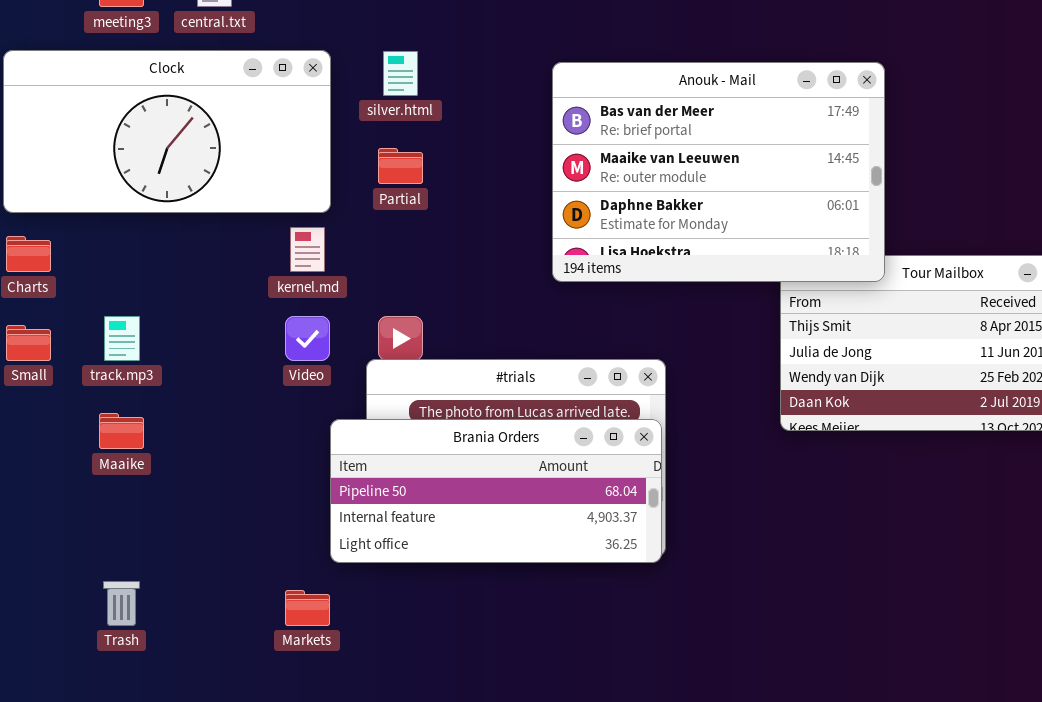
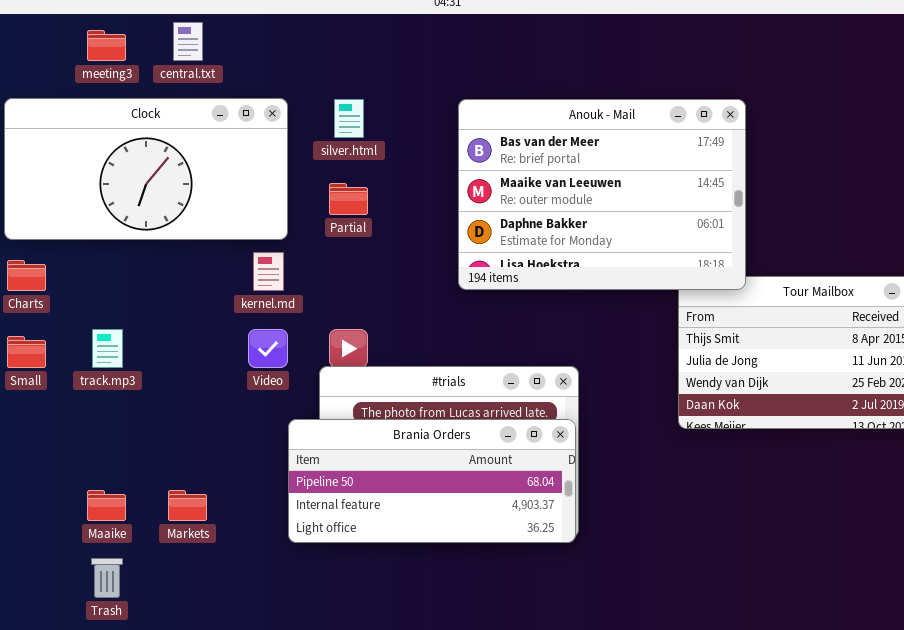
Anouk - Mail: [552,62,885,282] -> [458,99,746,290], moved
Maaike: [99,413,144,449] -> [87,490,126,521], moved
Markets: [285,590,330,626] -> [168,490,207,521], moved

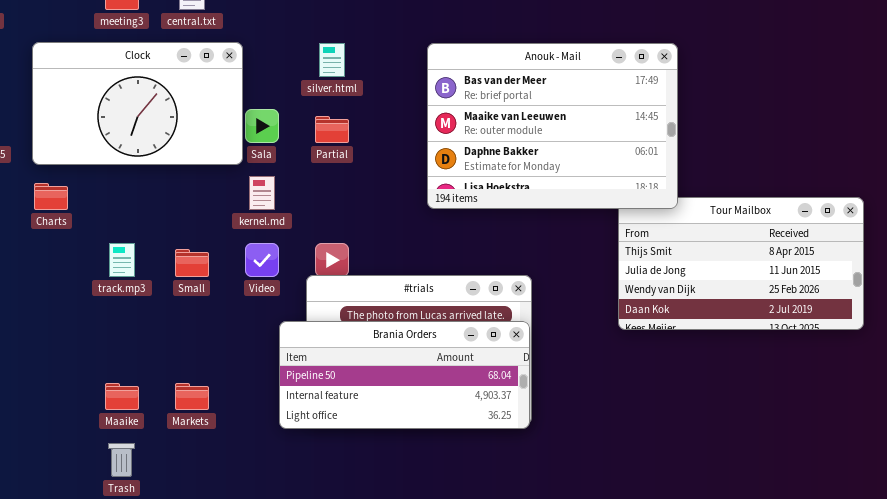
Clock: [4,98,288,240] -> [32,42,243,165], resized
Small: [7,336,46,368] -> [175,249,209,277], moved

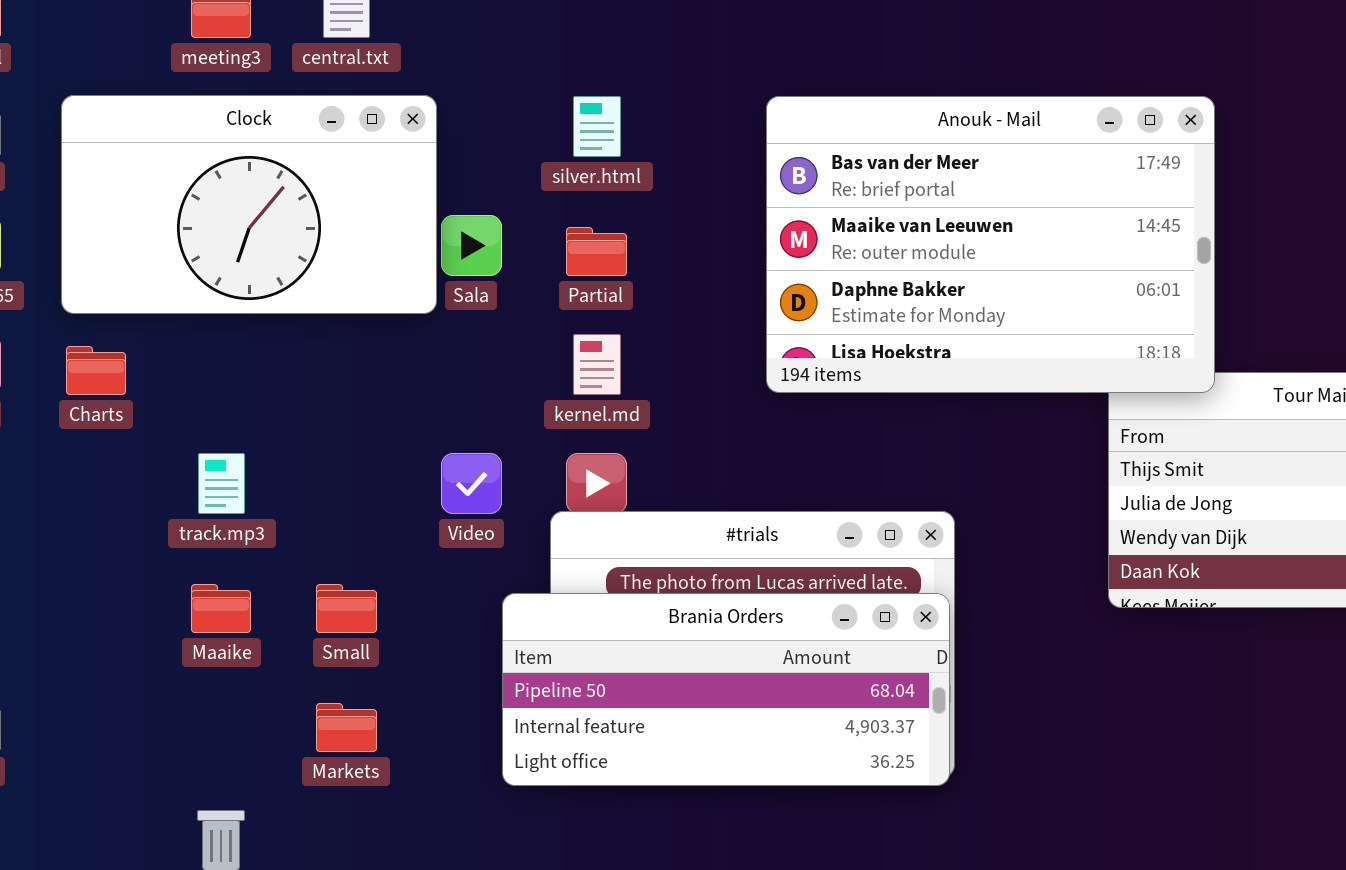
kernel.md: [249,176,275,210] -> [573,334,621,395], moved
Small: [175,249,209,277] -> [316,584,377,633], moved
Maaike: [105,383,139,410] -> [191,584,251,633], moved

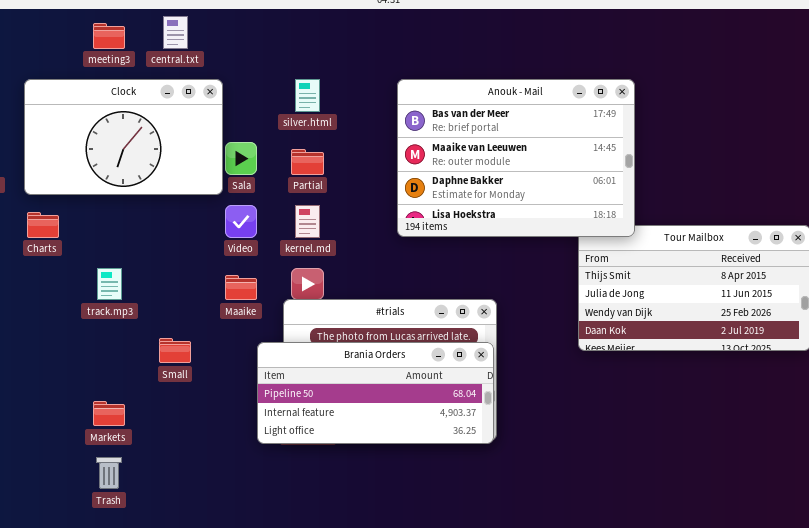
Video: [441,453,502,514] -> [225,205,257,238], moved
Maaike: [191,584,251,633] -> [225,275,257,300], moved
Markets: [316,703,377,752] -> [93,401,125,426], moved

